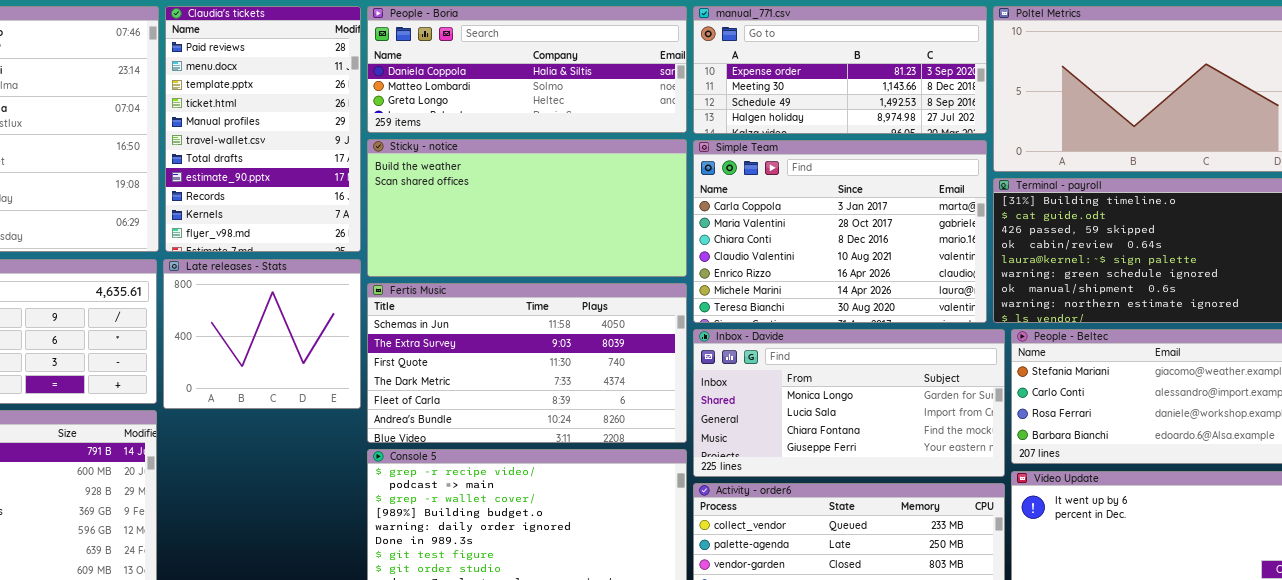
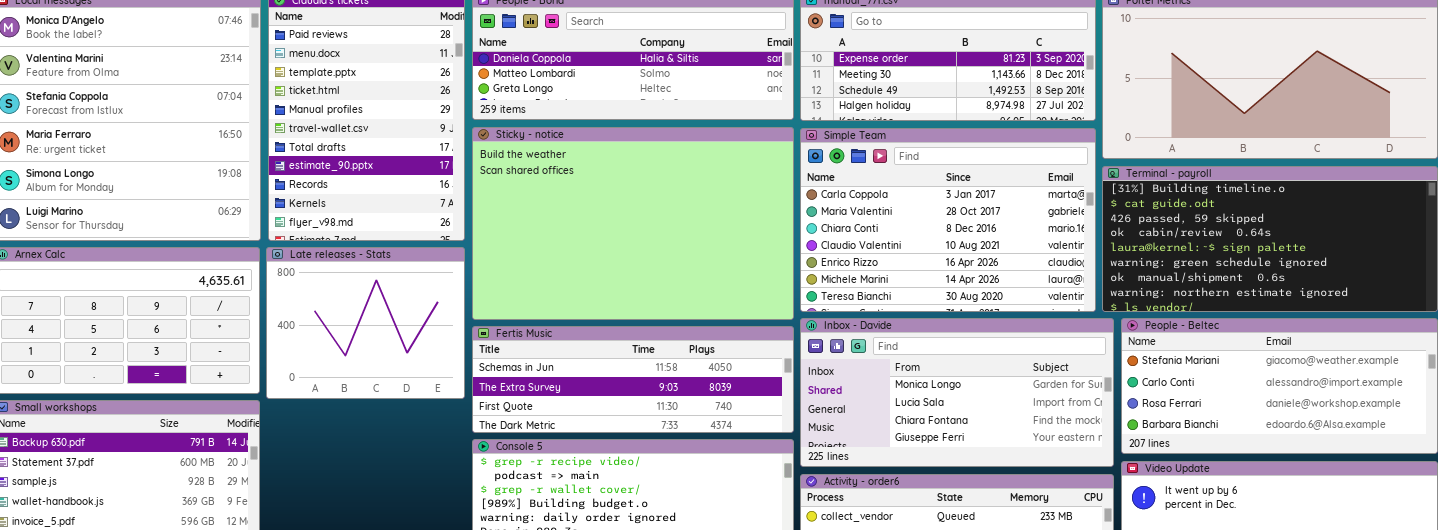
Sticky - notice: [367,139,687,277] -> [472,127,794,320], resized
Fertis Music: [367,283,687,443] -> [472,326,794,433], resized

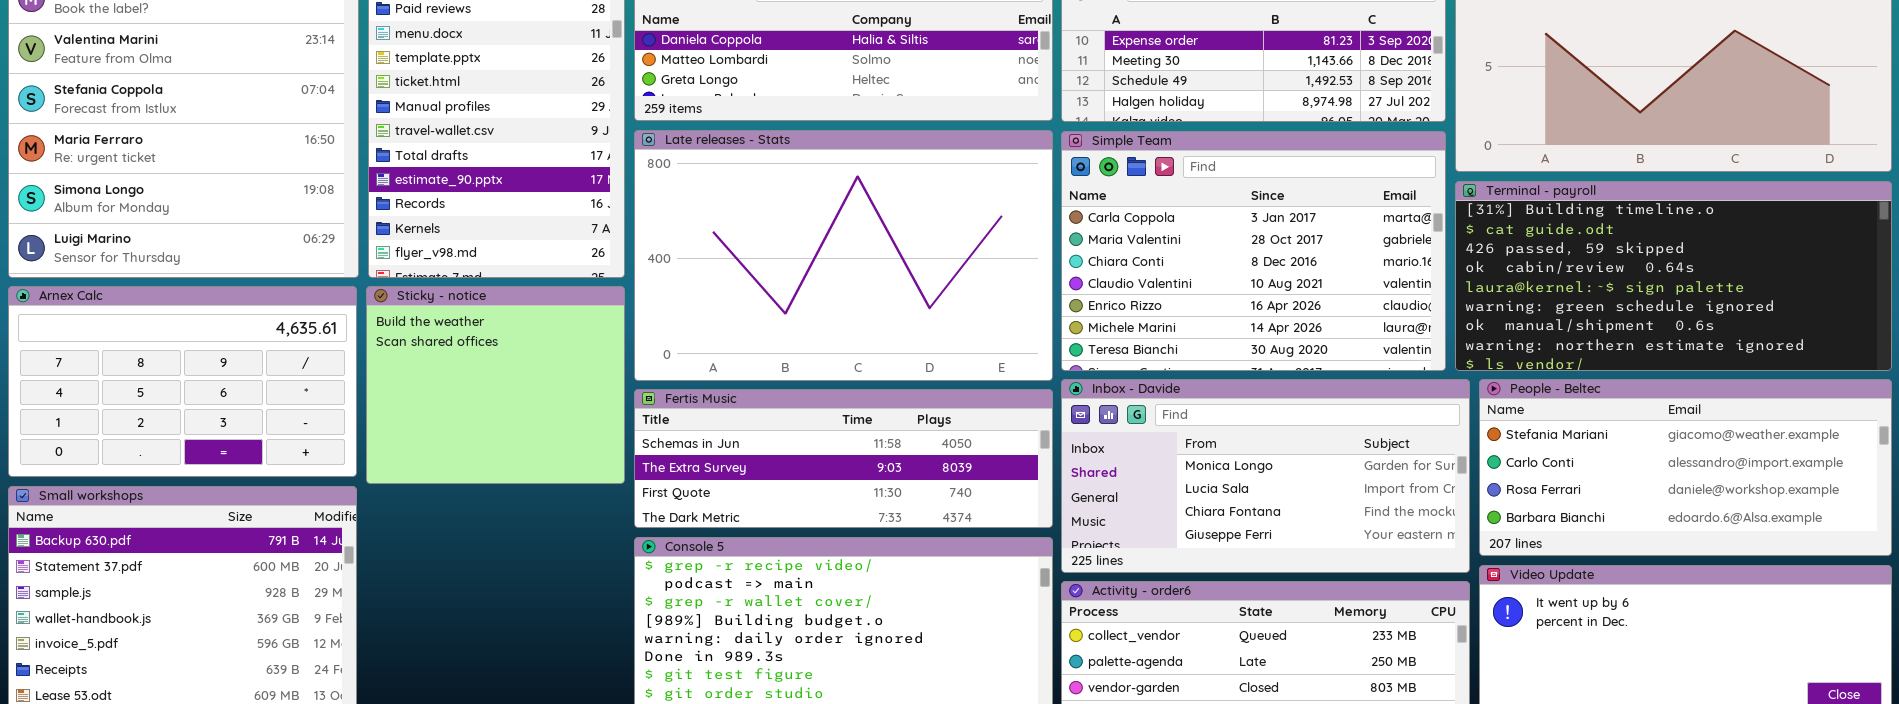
Sticky - notice: [472,127,794,320] -> [366,286,625,484], moved, resized
Late releases - Stats: [266,247,465,399] -> [634,130,1053,381], moved, resized

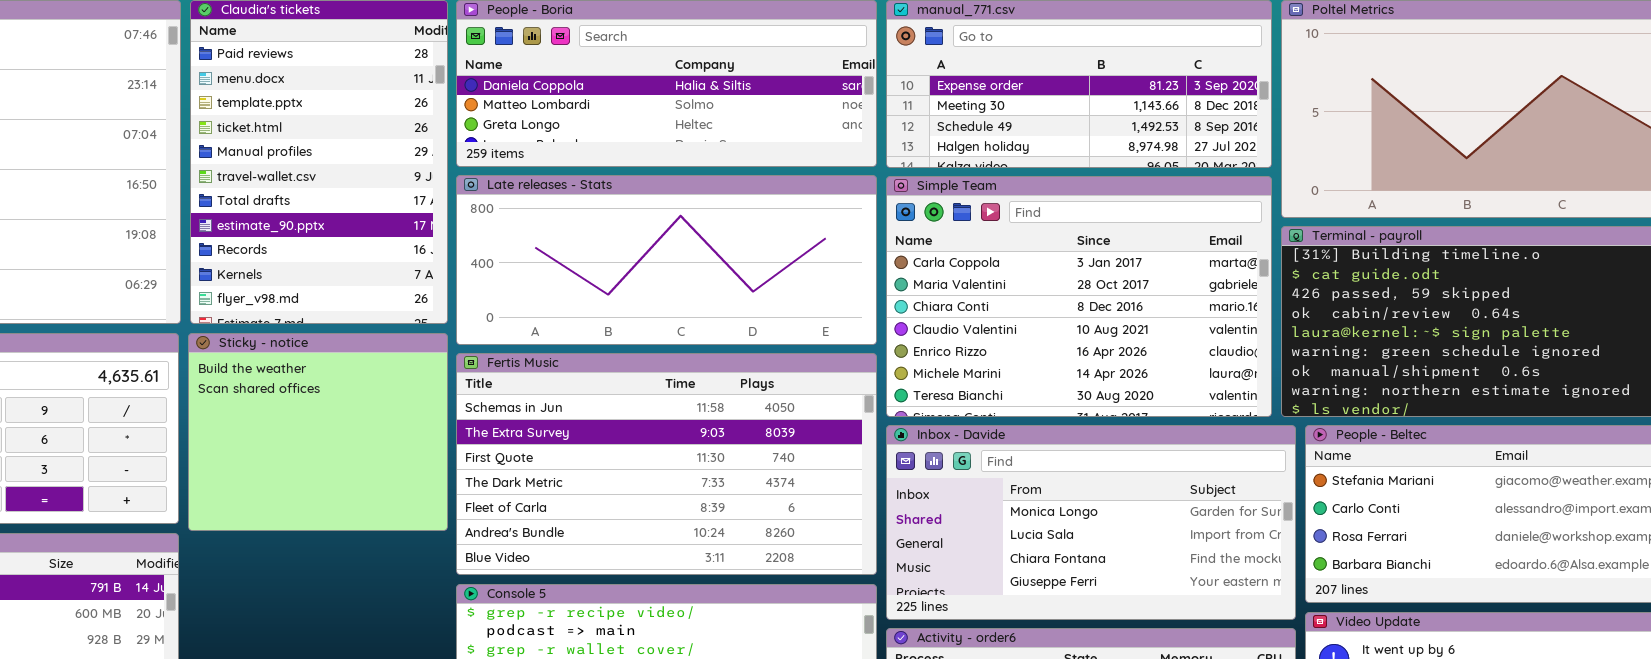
Late releases - Stats: [634,130,1053,381] -> [456,175,877,345], resized
Fertis Music: [634,389,1053,528] -> [456,353,877,575], resized

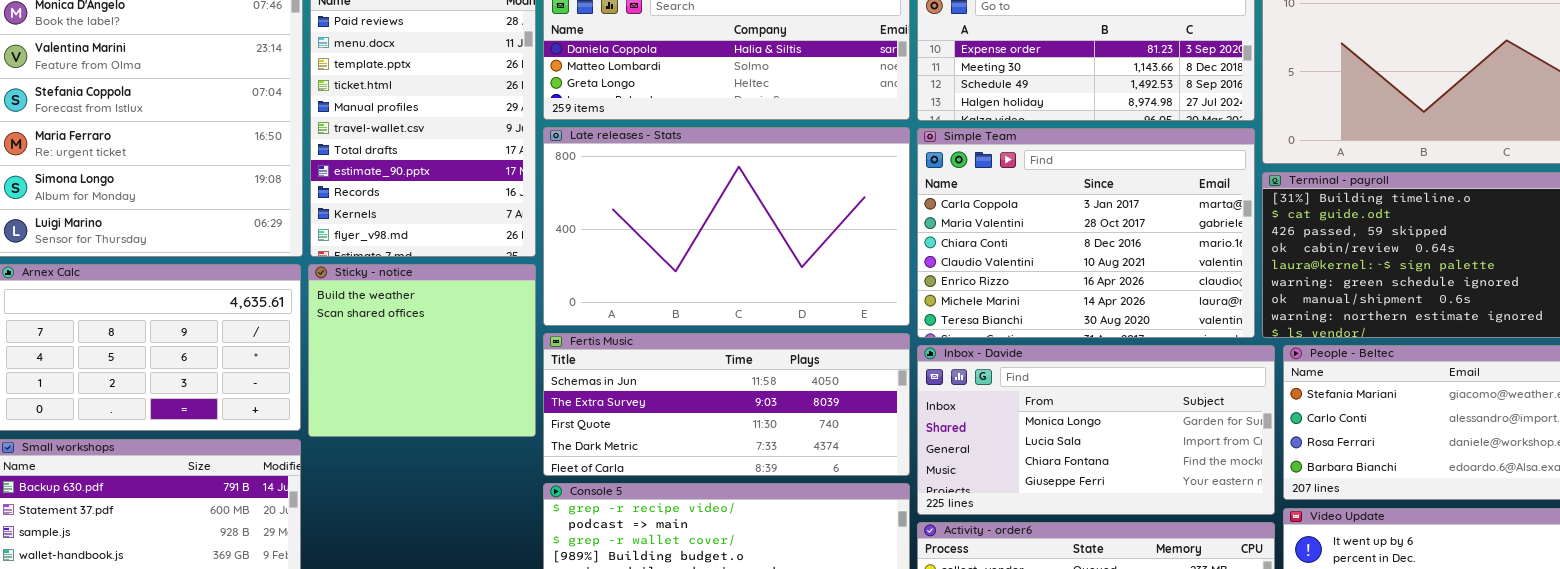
Late releases - Stats: [456,175,877,345] -> [543,127,910,326], resized
Fertis Music: [456,353,877,575] -> [543,333,910,476], resized

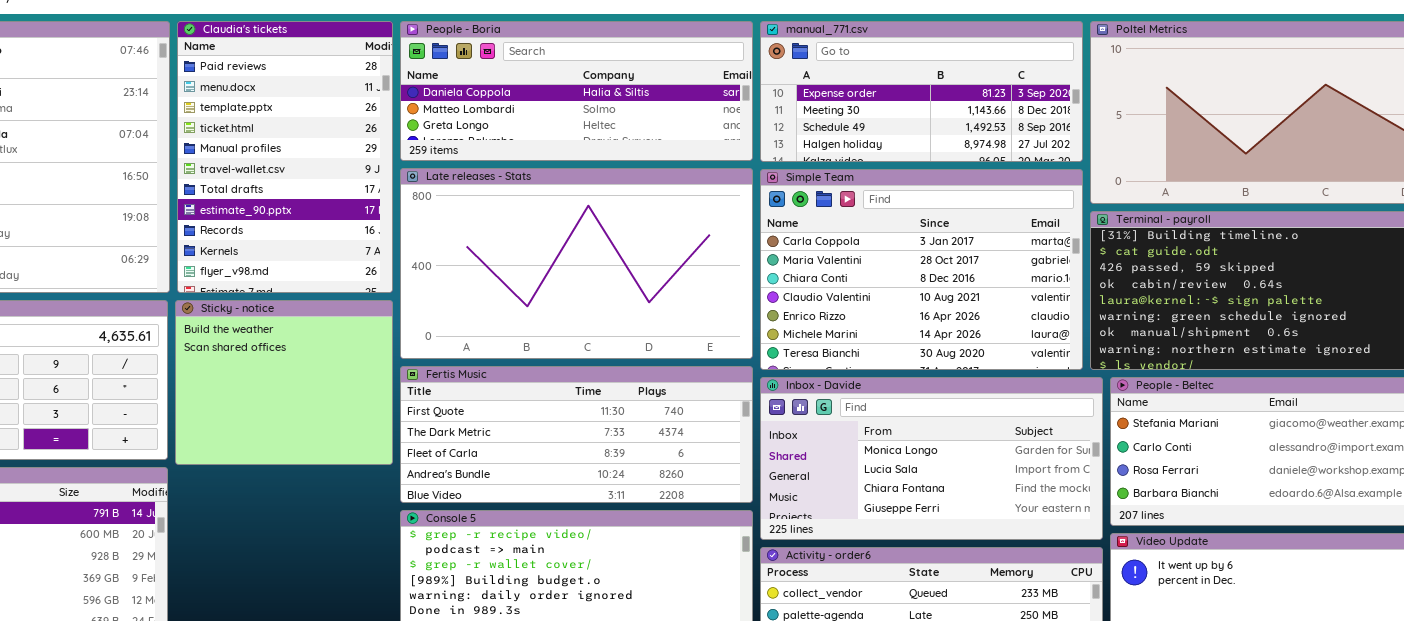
Fertis Music: [543,333,910,476] -> [400,366,753,503], scrolled down 2 rows

